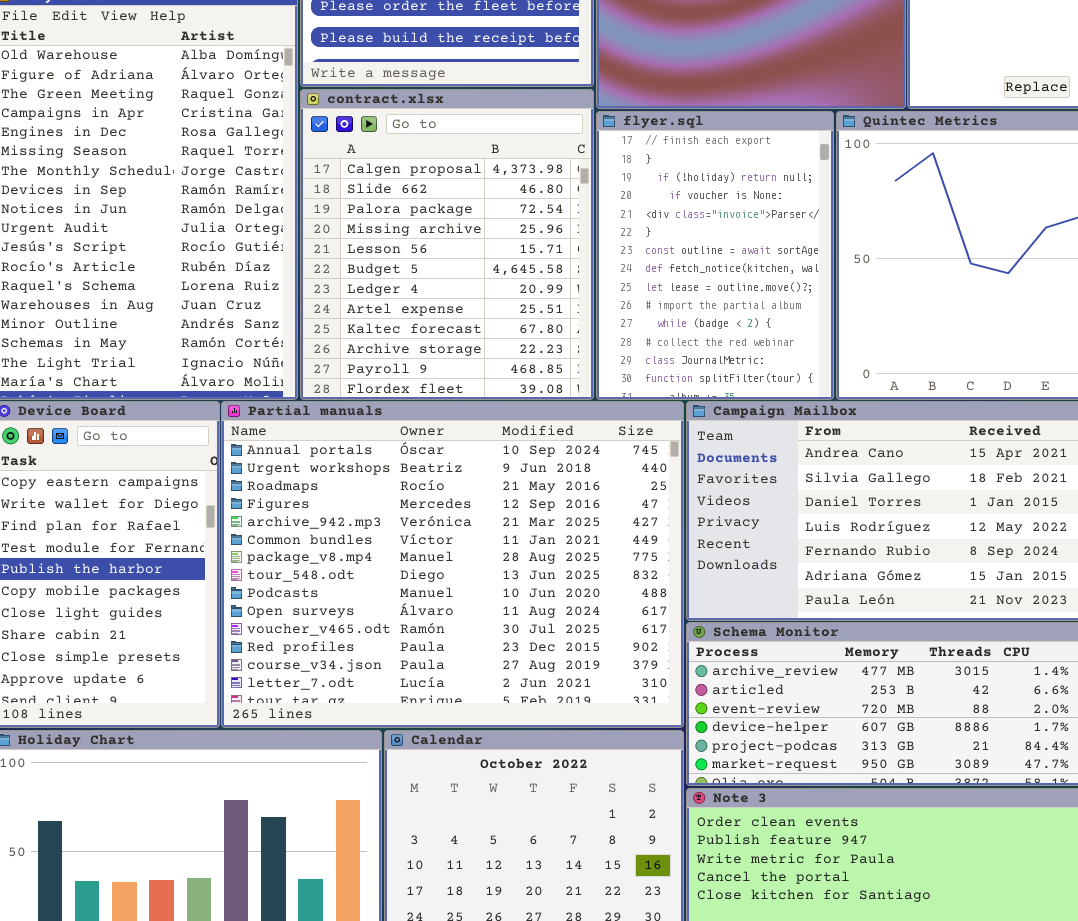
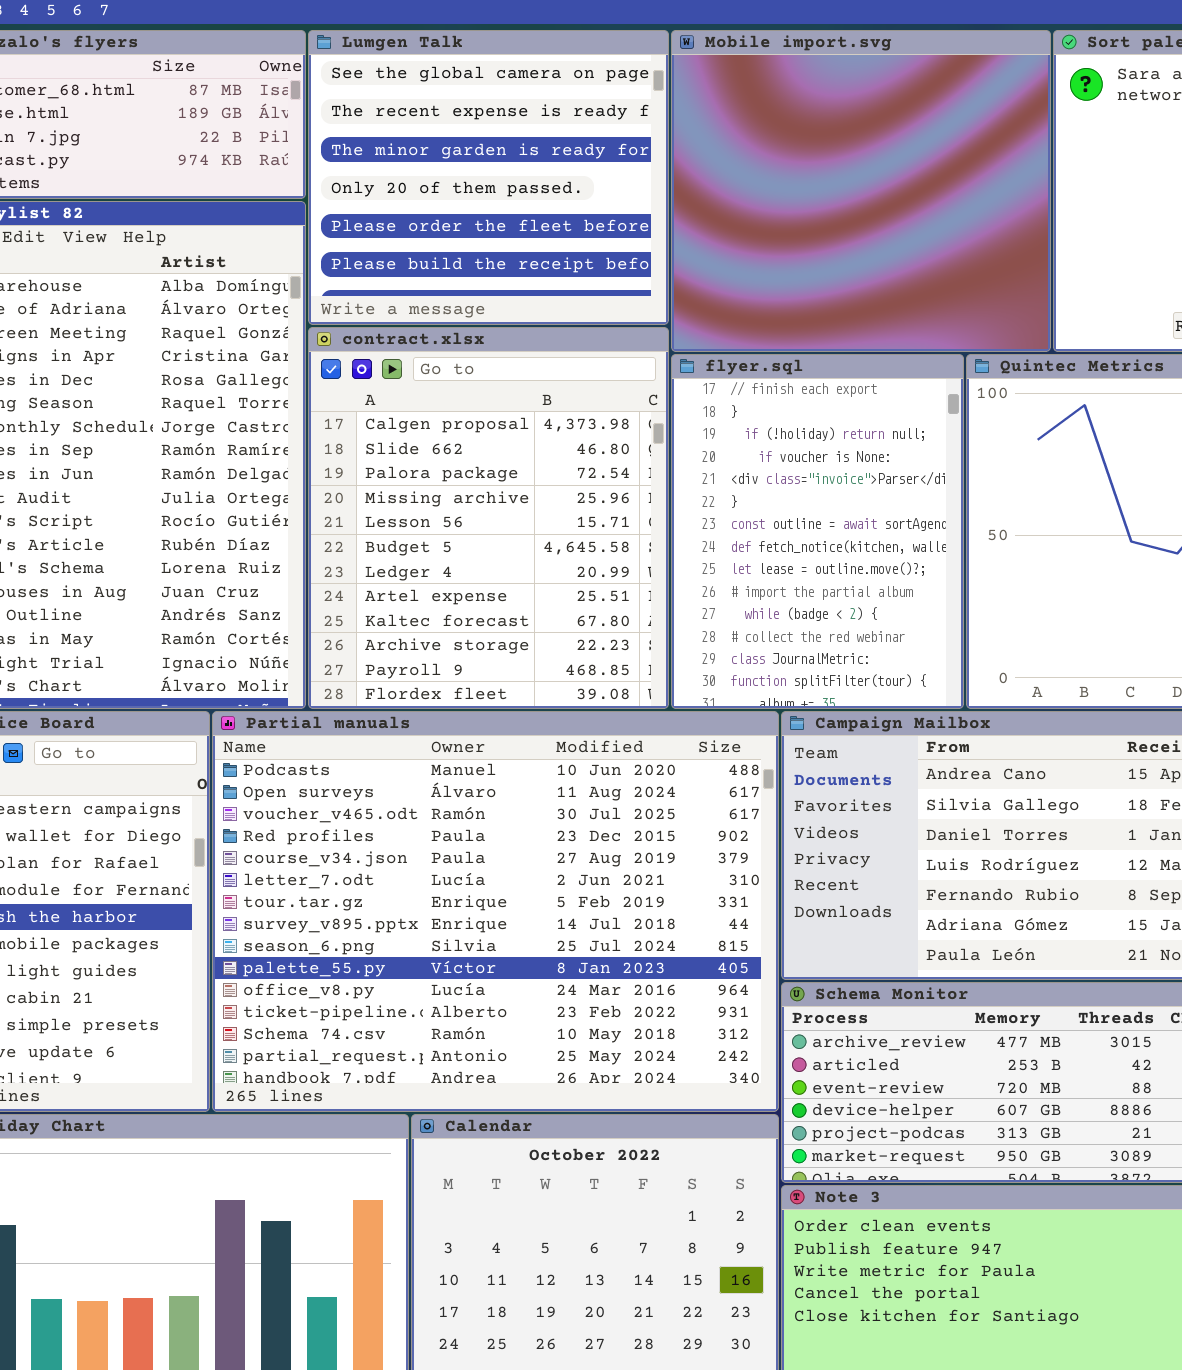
Partial manuals: [221,401,684,728] -> [212,711,779,1112], scrolled down 8 rows

